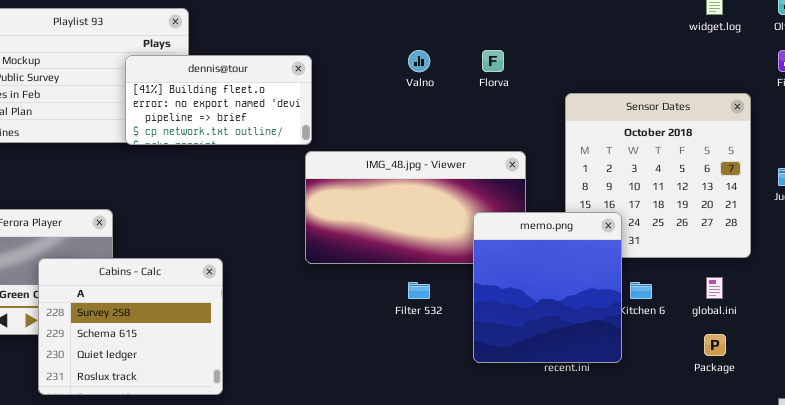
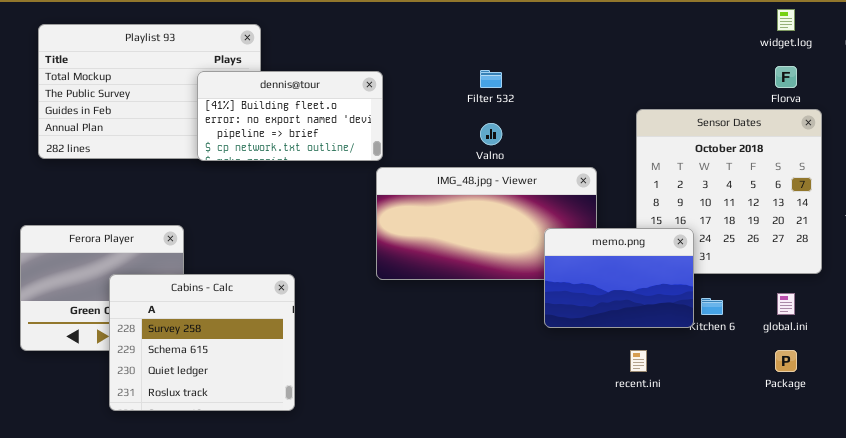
Valno: [408,50,430,72] -> [480,123,502,145], moved
Florva: [482,50,504,72] -> [775,66,797,88], moved
memo.png: [473,212,622,363] -> [544,228,694,328], resized
Filter 532: [408,282,430,299] -> [480,70,502,88], moved

